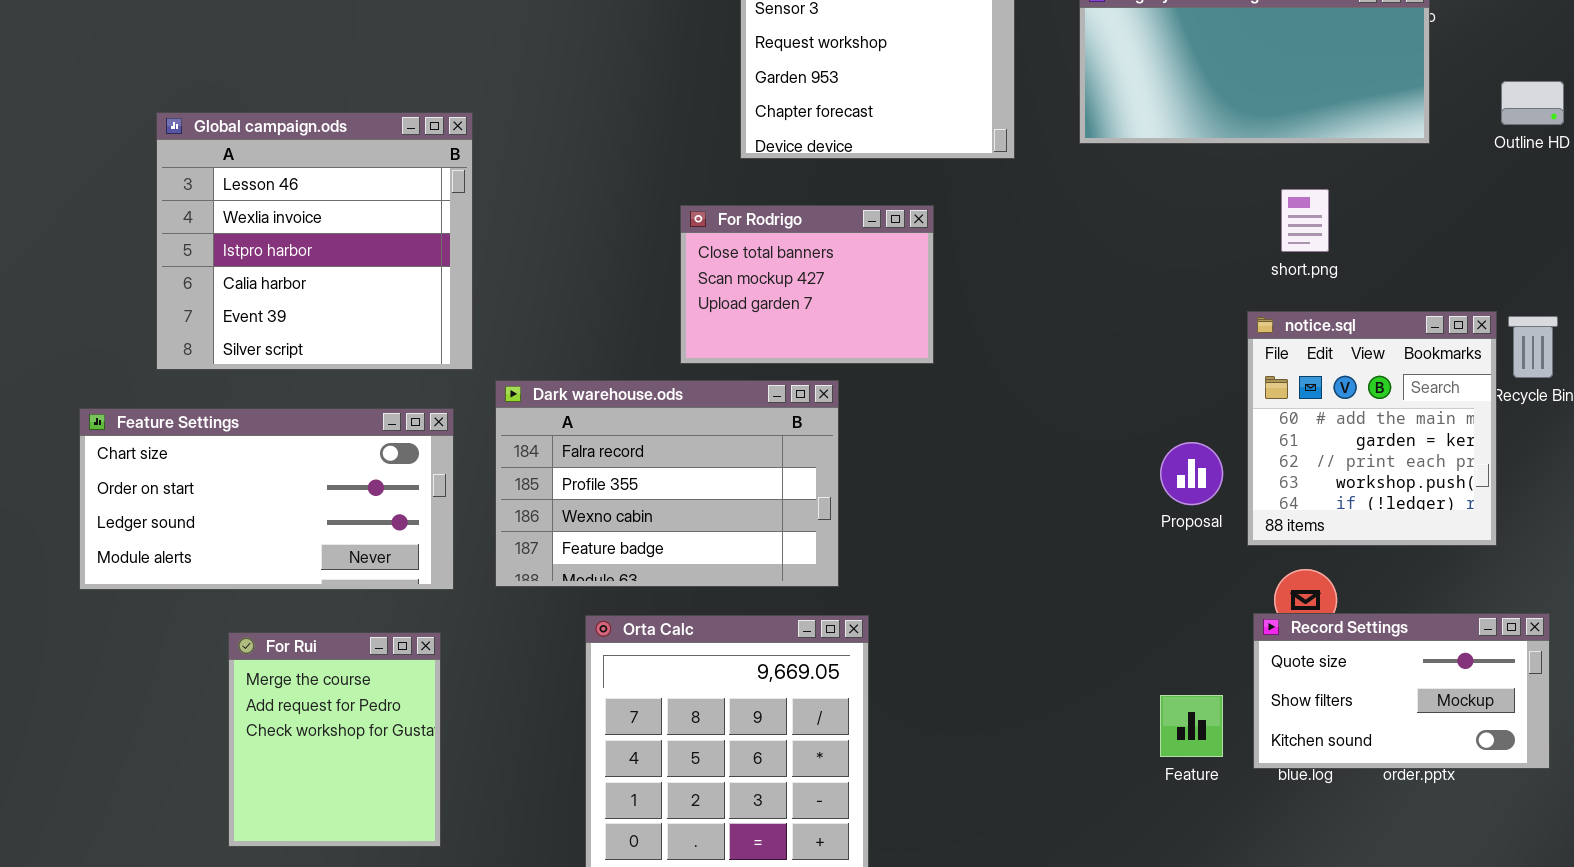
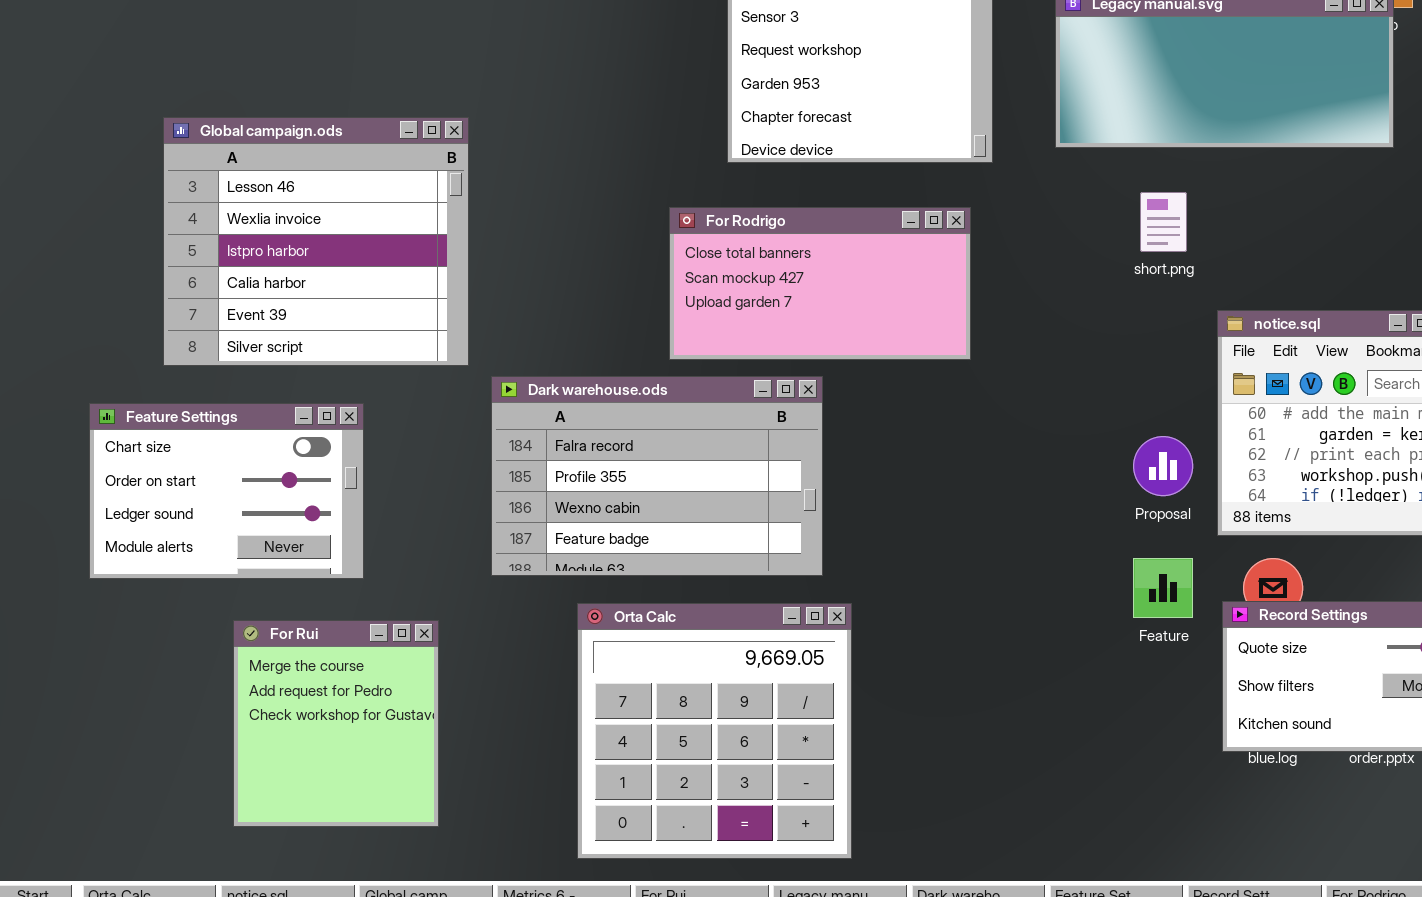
short.png: [1281,189,1329,252] -> [1140,192,1187,252], moved
For Rodrigo: [680,205,934,364] -> [669,207,971,360], resized
Feature Settings: [79,408,454,590] -> [89,403,364,579], resized
Feature: [1160,695,1223,757] -> [1133,558,1193,618], moved

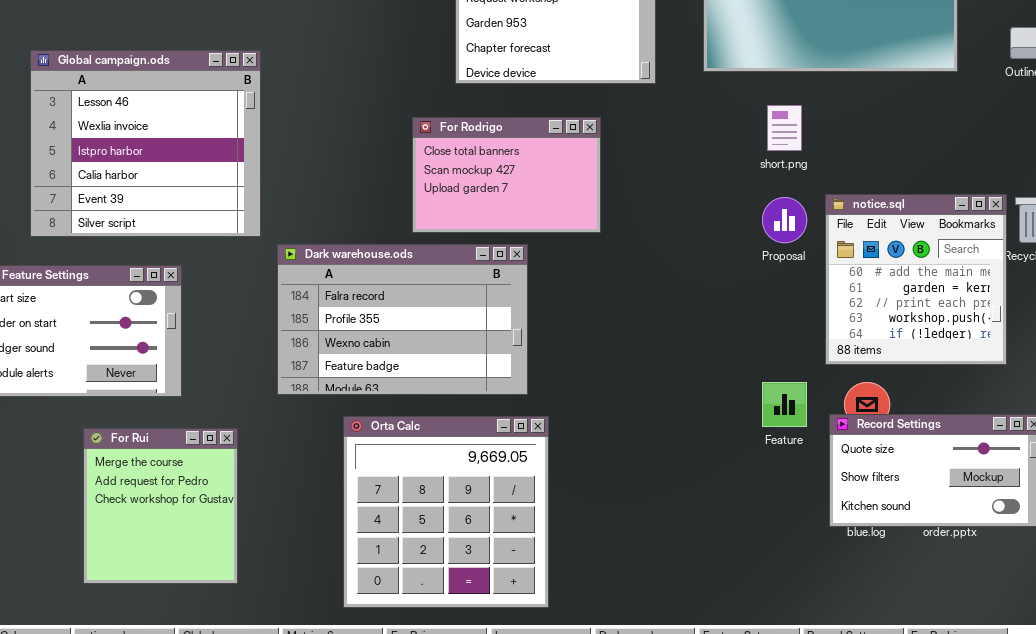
For Rodrigo: [669,207,971,360] -> [412,117,601,233], resized
Proposal: [1133,436,1193,496] -> [762,197,807,243], moved

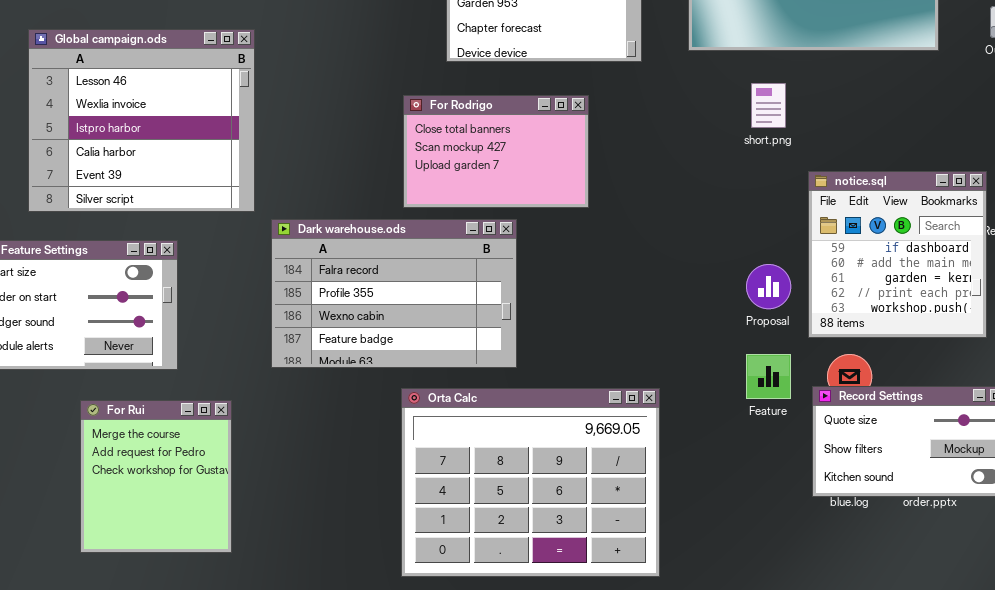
notice.sql: [825,194,1007,365] -> [808,171,987,338], scrolled up 1 row
Proposal: [762,197,807,243] -> [746,264,791,309], moved
Orta Calc: [343,416,549,608] -> [401,388,660,577], moved, resized

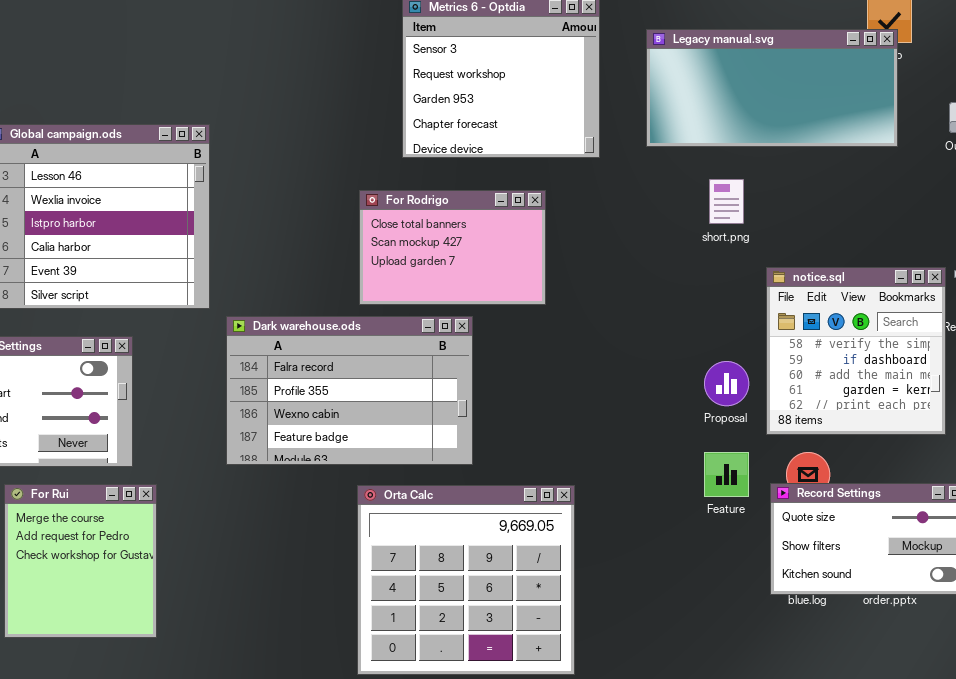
notice.sql: [808,171,987,338] -> [766,267,946,435], scrolled up 1 row
Orta Calc: [401,388,660,577] -> [357,485,575,675], resized
For Rui: [80,400,232,553] -> [4,484,157,638], moved

